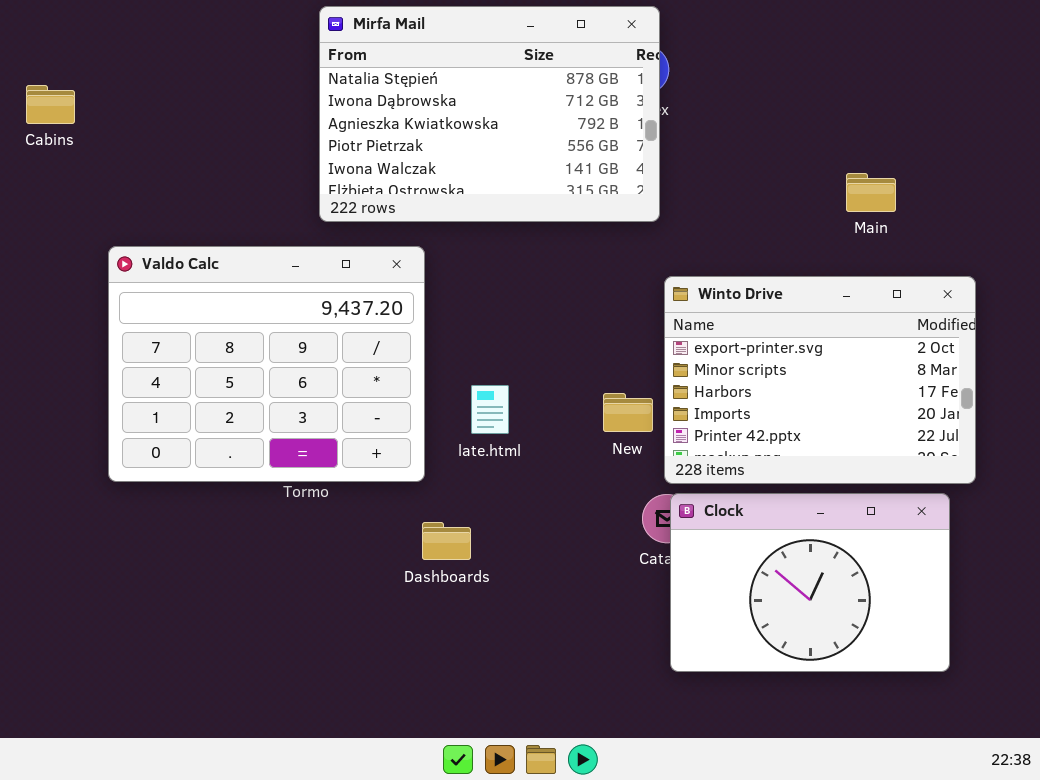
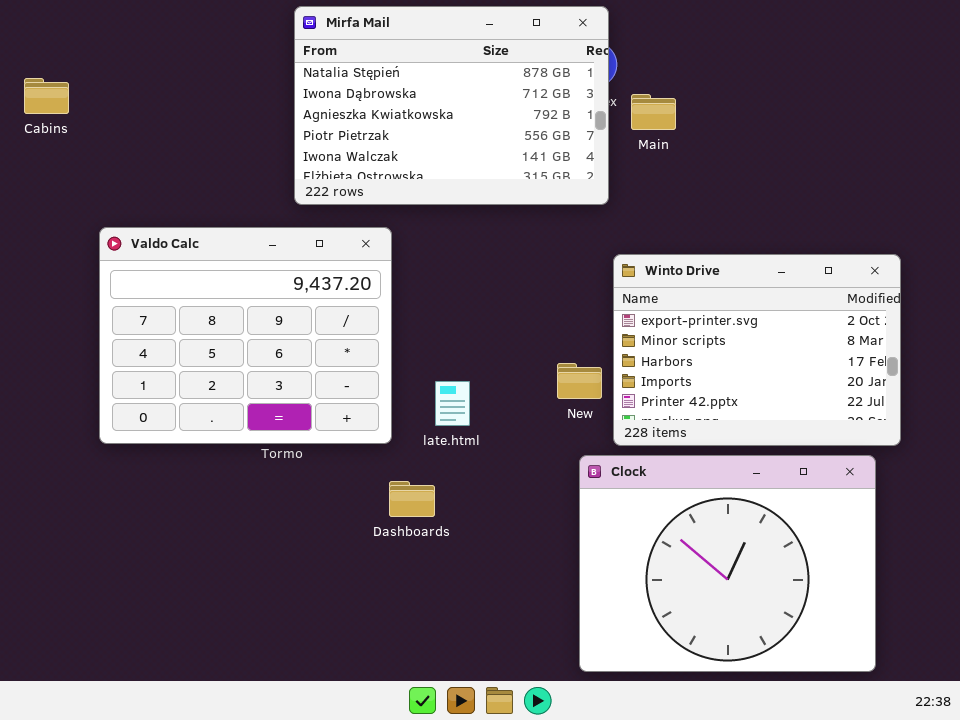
Main: [846,173,896,212] -> [631,94,676,130], moved
late.html: [471,385,509,434] -> [435,381,470,426], moved
Clock: [670,493,950,672] -> [579,455,876,672], resized

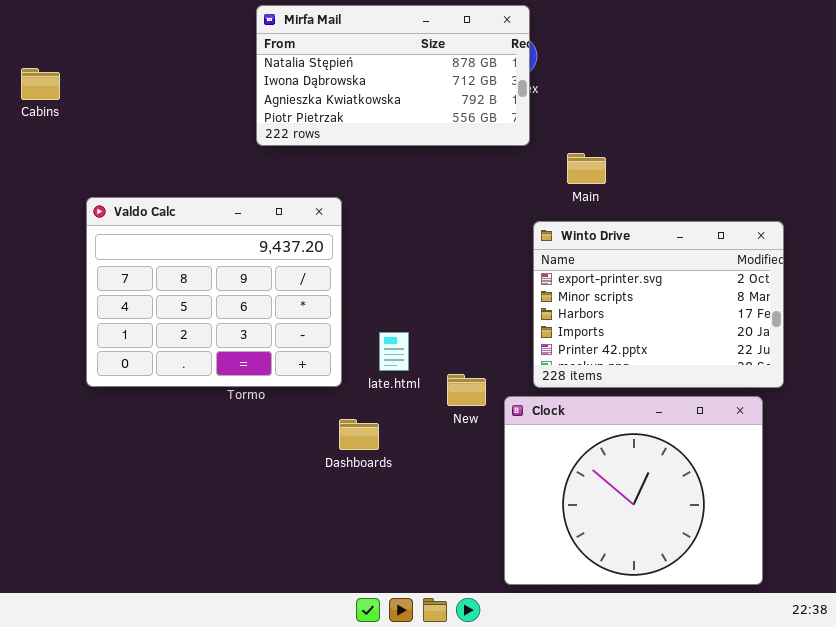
Mirfa Mail: [294,6,609,205] -> [256,5,530,146], resized
Main: [631,94,676,130] -> [567,153,606,184], moved
New: [557,363,602,399] -> [447,374,486,406], moved

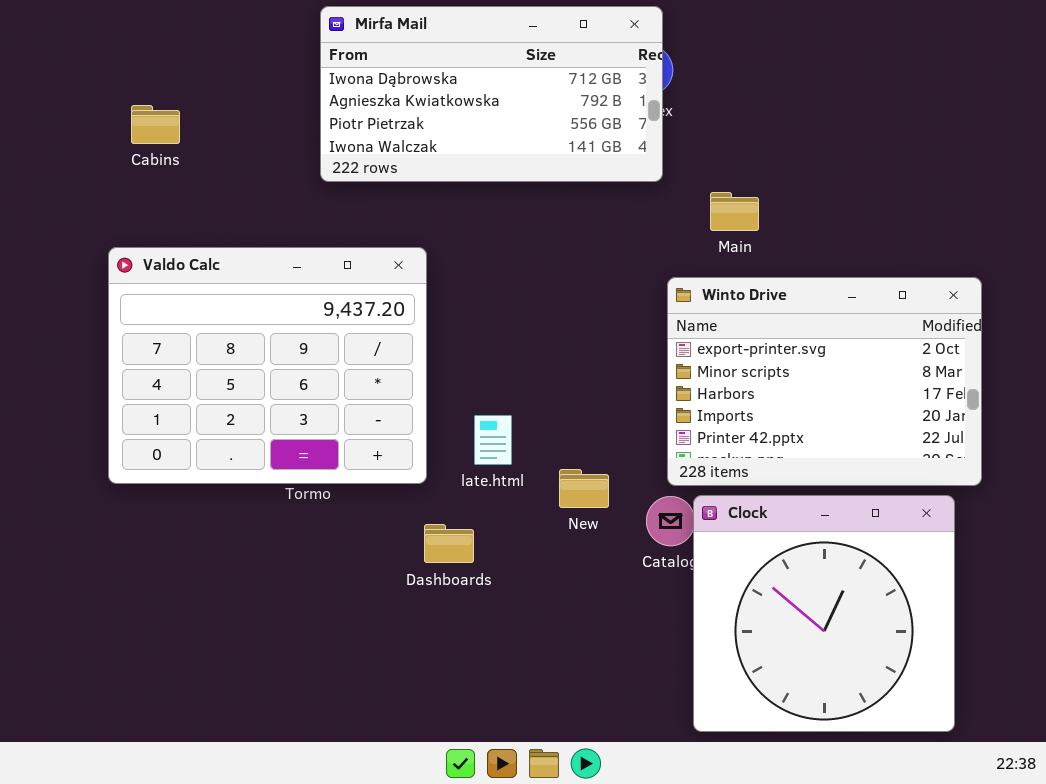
Mirfa Mail: [256,5,530,146] -> [320,6,663,182], scrolled down 1 row
Cabins: [21,68,60,100] -> [131,105,180,144], moved
Clock: [504,396,763,585] -> [693,495,955,732], resized

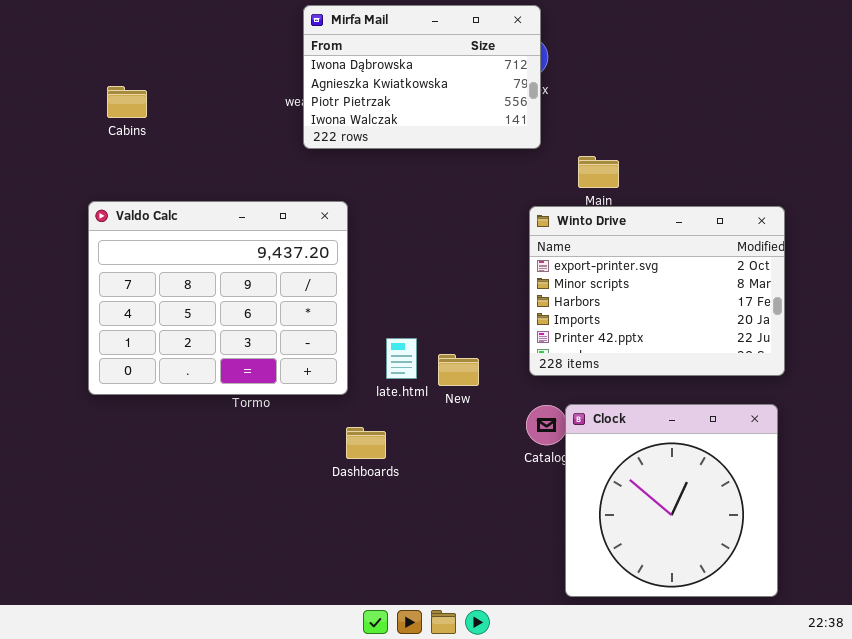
Mirfa Mail: [320,6,663,182] -> [303,5,541,149], resized
Winto Drive: [667,277,982,486] -> [529,206,785,376], moved
New: [559,469,609,508] -> [438,354,479,386], moved

